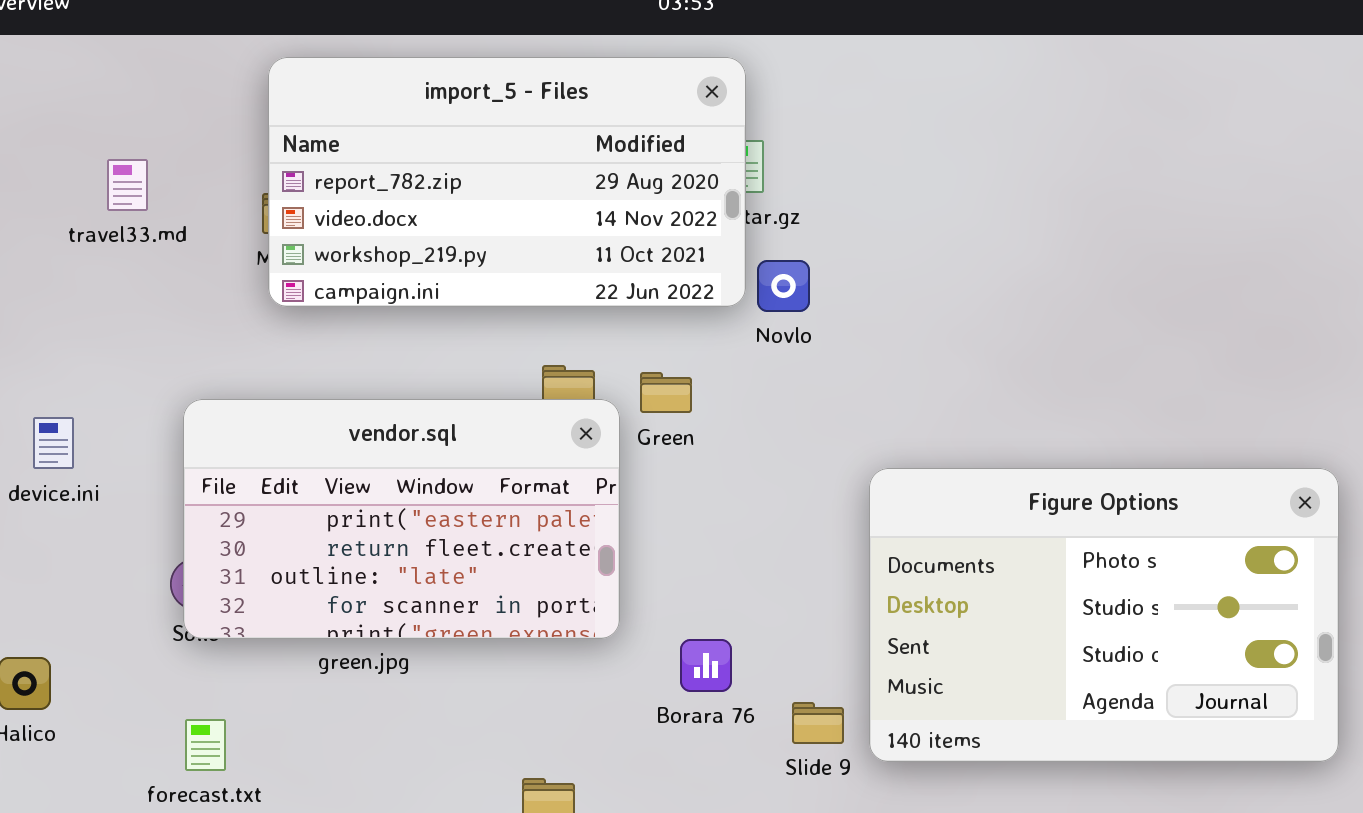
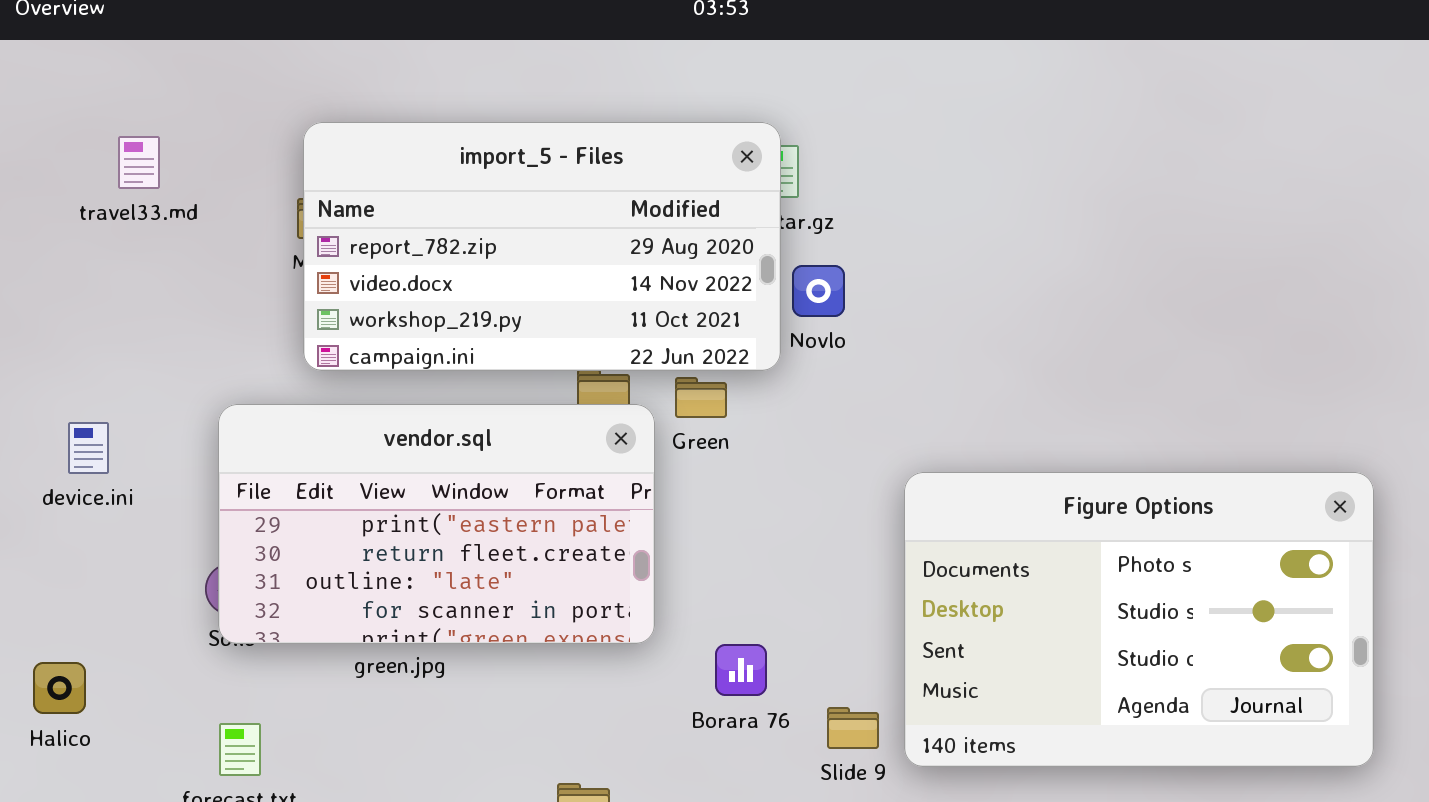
import_5 - Files: [268,57,746,307] -> [303,122,781,371], moved
travel33.md: [107,159,148,211] -> [118,136,160,189], moved

